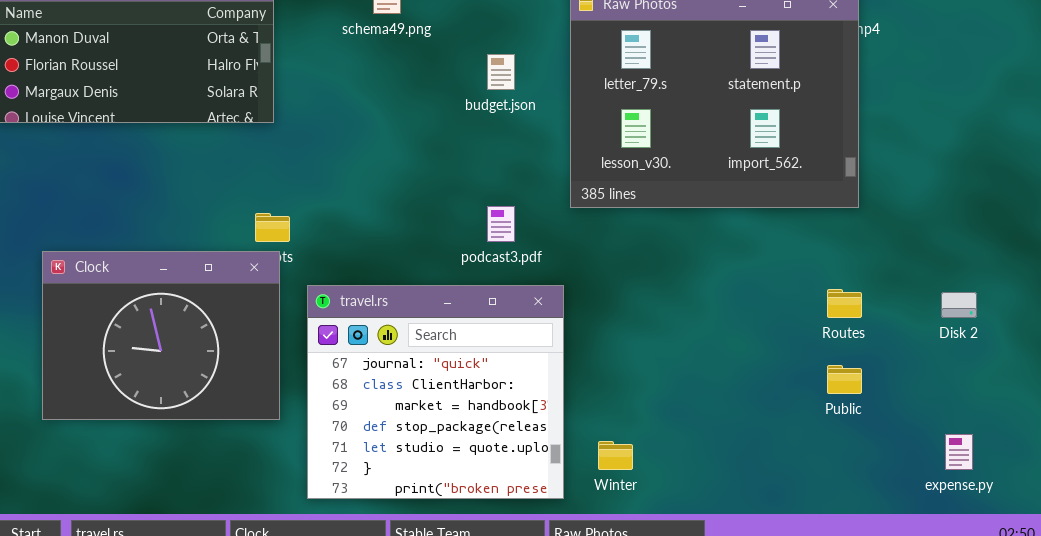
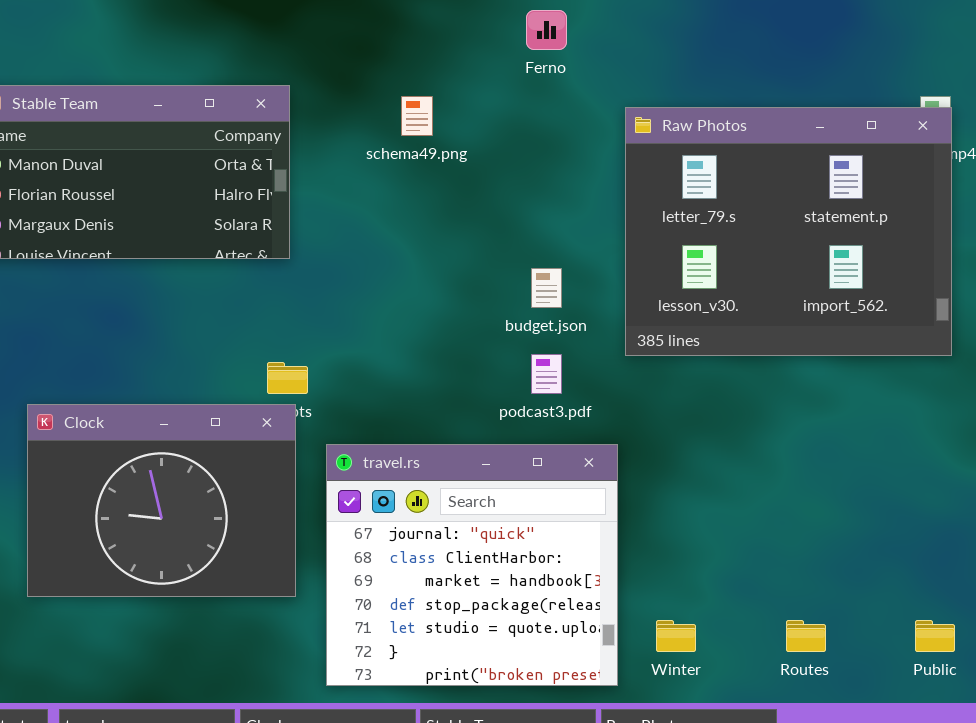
budget.json: [487,54,515,90] -> [531,268,562,308], moved
Routes: [827,289,862,318] -> [786,620,826,652], moved
Public: [827,365,862,394] -> [915,620,955,652], moved

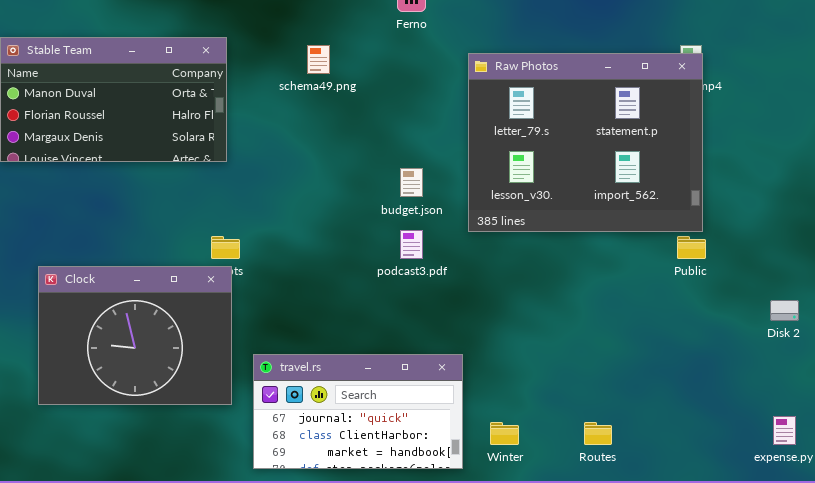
travel.rs: [326,444,618,686] -> [253,354,463,469], resized
Public: [915,620,955,652] -> [677,236,706,259], moved

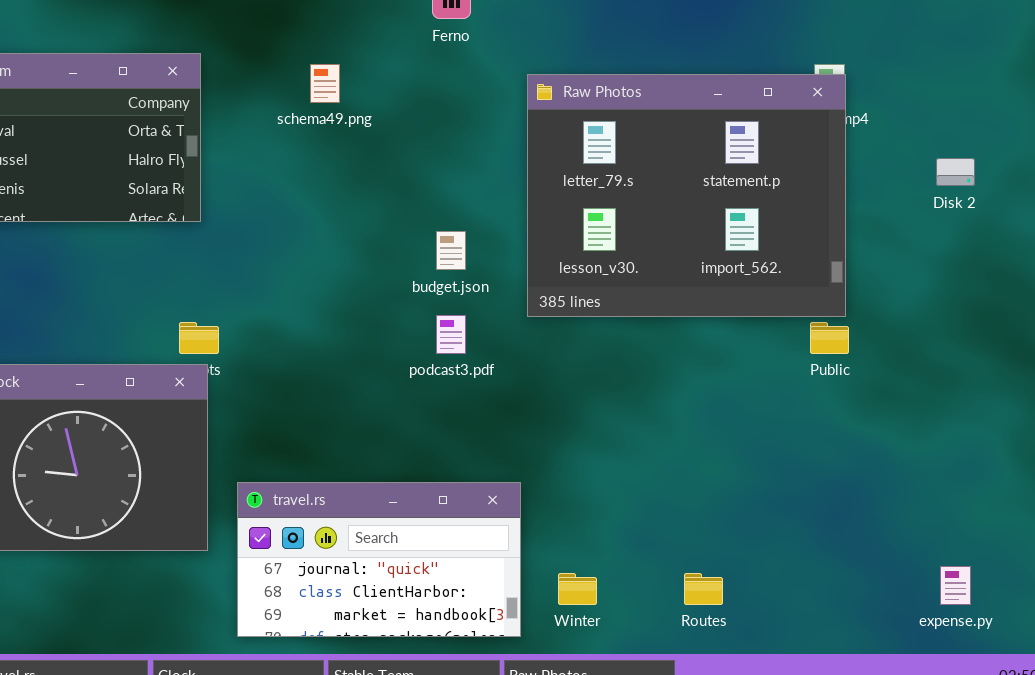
Disk 2: [770,300,799,321] -> [936,158,975,186], moved

